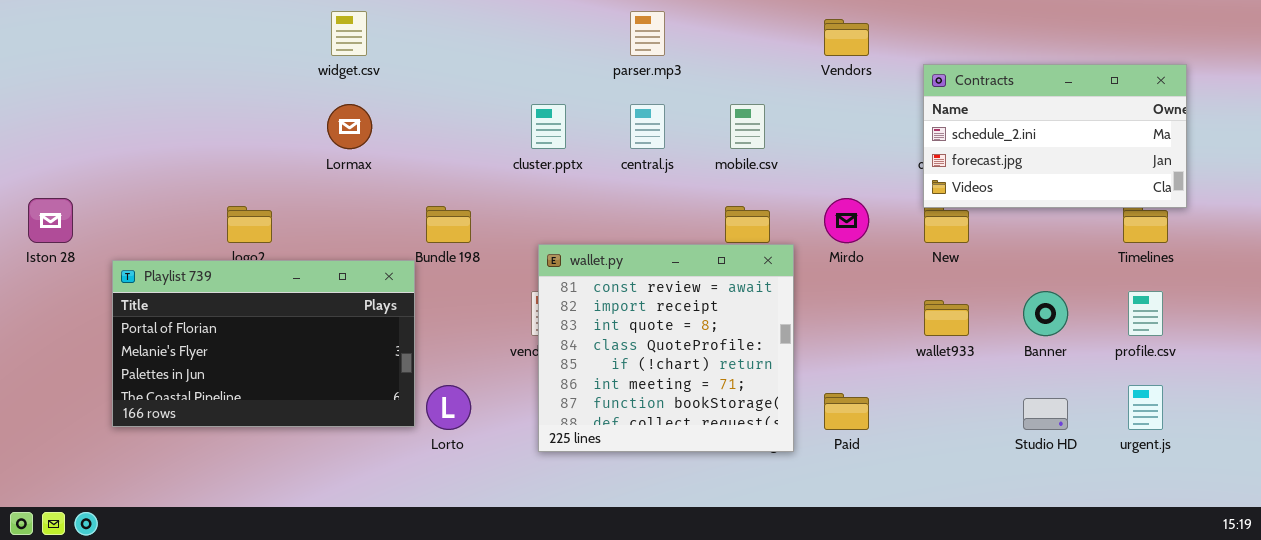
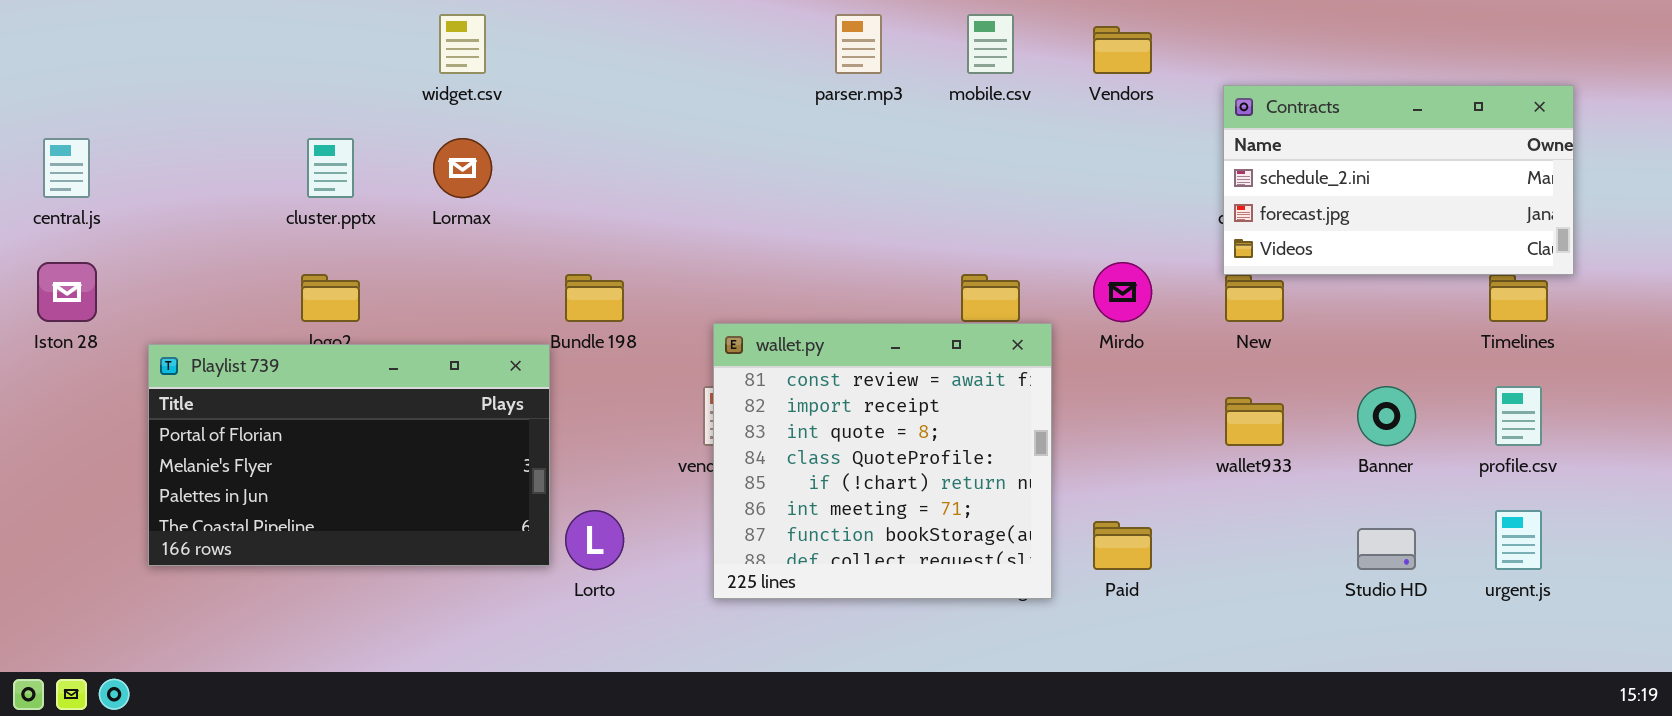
cluster.pptx: [531,104,566,149] -> [307,138,354,198], moved
central.js: [630,104,665,149] -> [43,138,90,198], moved
mobile.csv: [730,104,765,149] -> [967,14,1014,74], moved

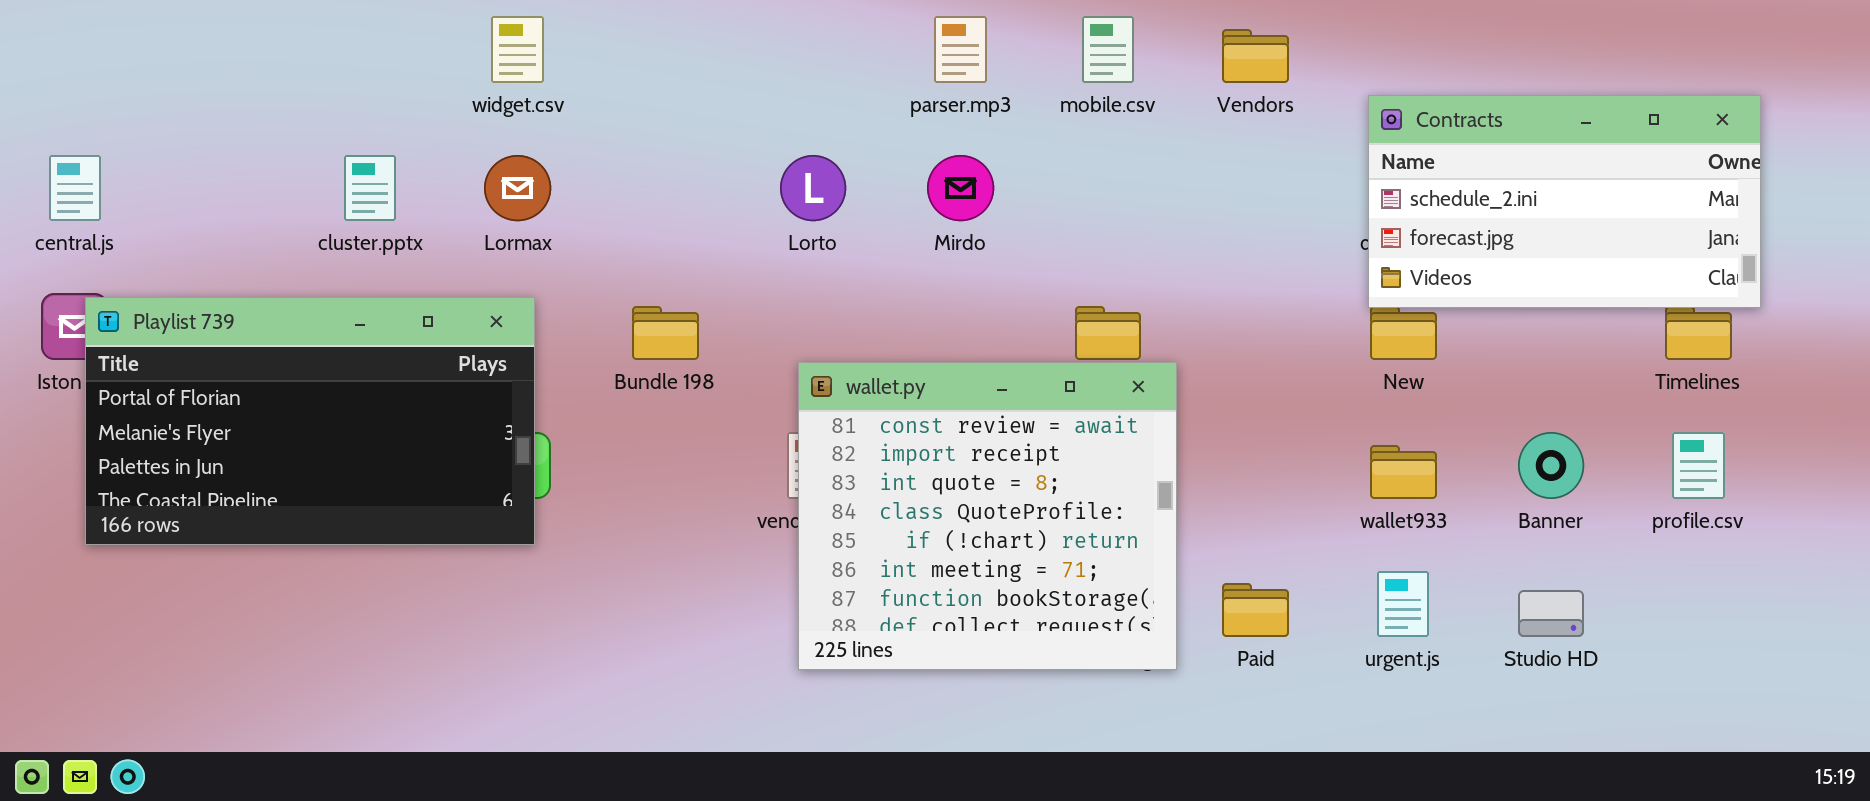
Mirdo: [1093,262,1152,322] -> [927,155,994,221], moved
Playlist 739: [148,344,550,566] -> [85,297,535,545], moved
Lorto: [565,510,624,570] -> [780,155,846,221], moved
urgent.js: [1495,510,1542,570] -> [1377,571,1429,637], moved

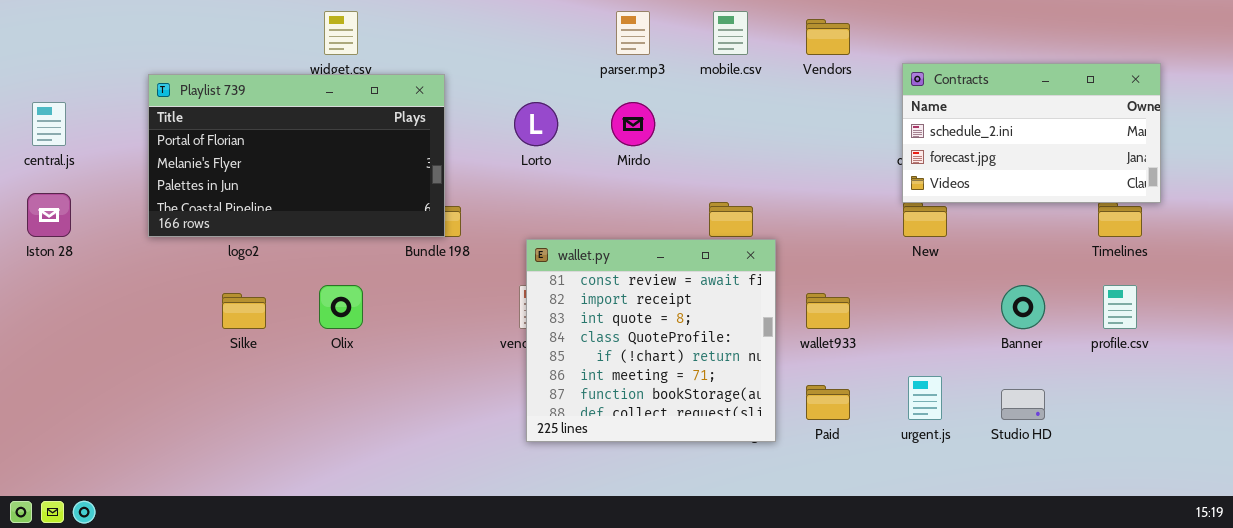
Playlist 739: [85,297,535,545] -> [148,74,445,237], moved
wallet933: [1370,445,1437,499] -> [806,293,850,329], moved

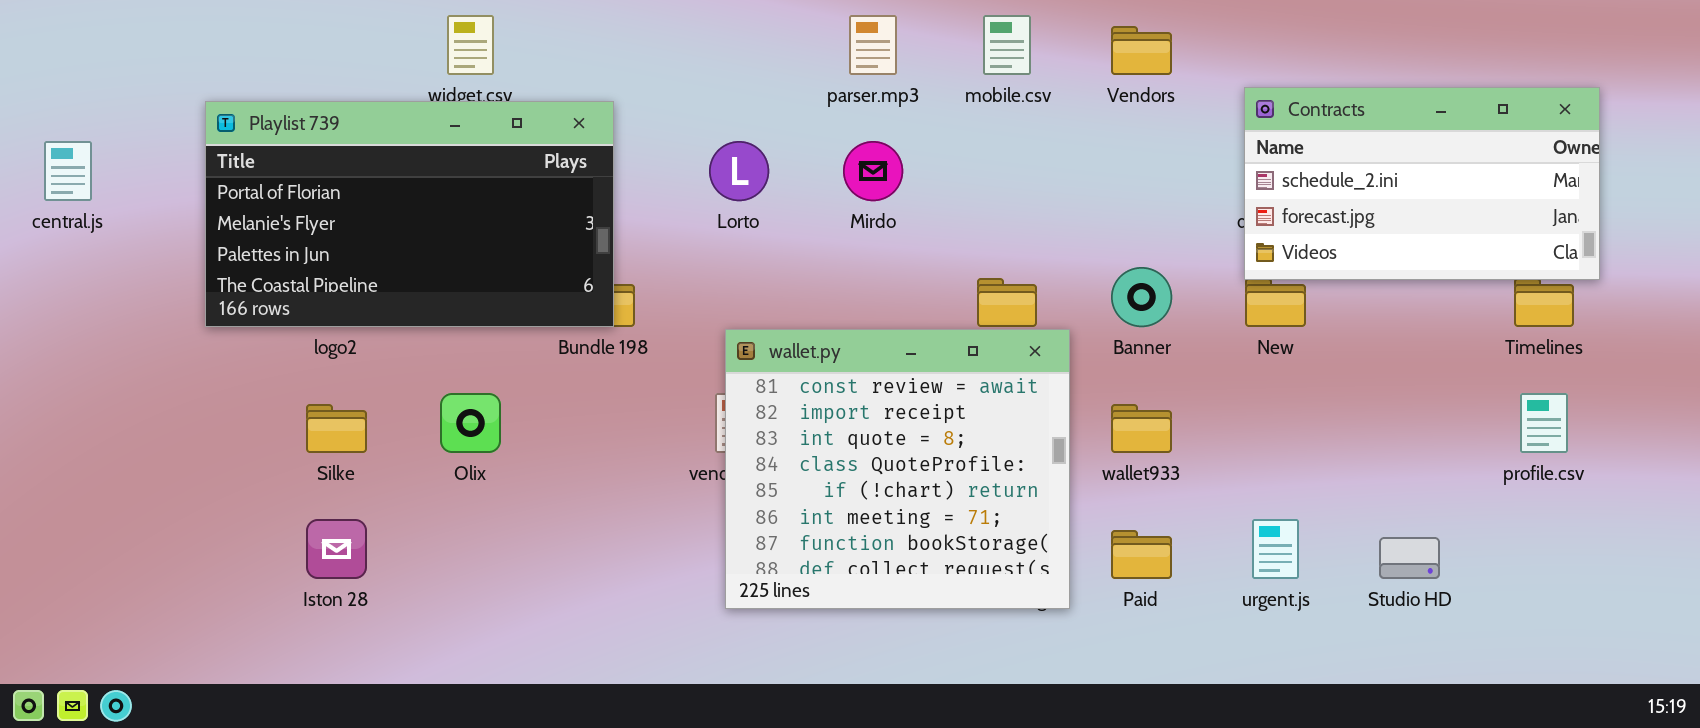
Iston 28: [27,193,71,237] -> [306,519,367,579], moved
Banner: [1001,285,1045,329] -> [1111,267,1172,327], moved

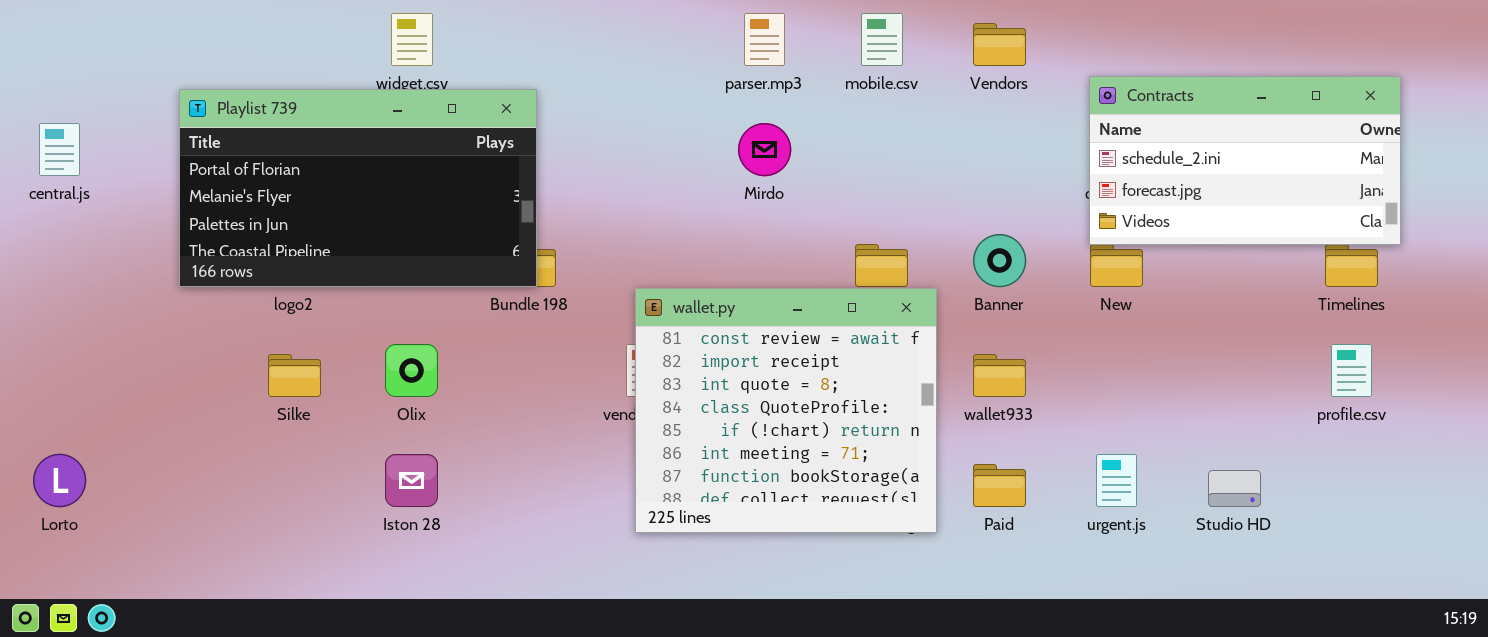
Lorto: [709,141,769,201] -> [33,454,86,507], moved
Iston 28: [306,519,367,579] -> [385,454,438,507], moved

